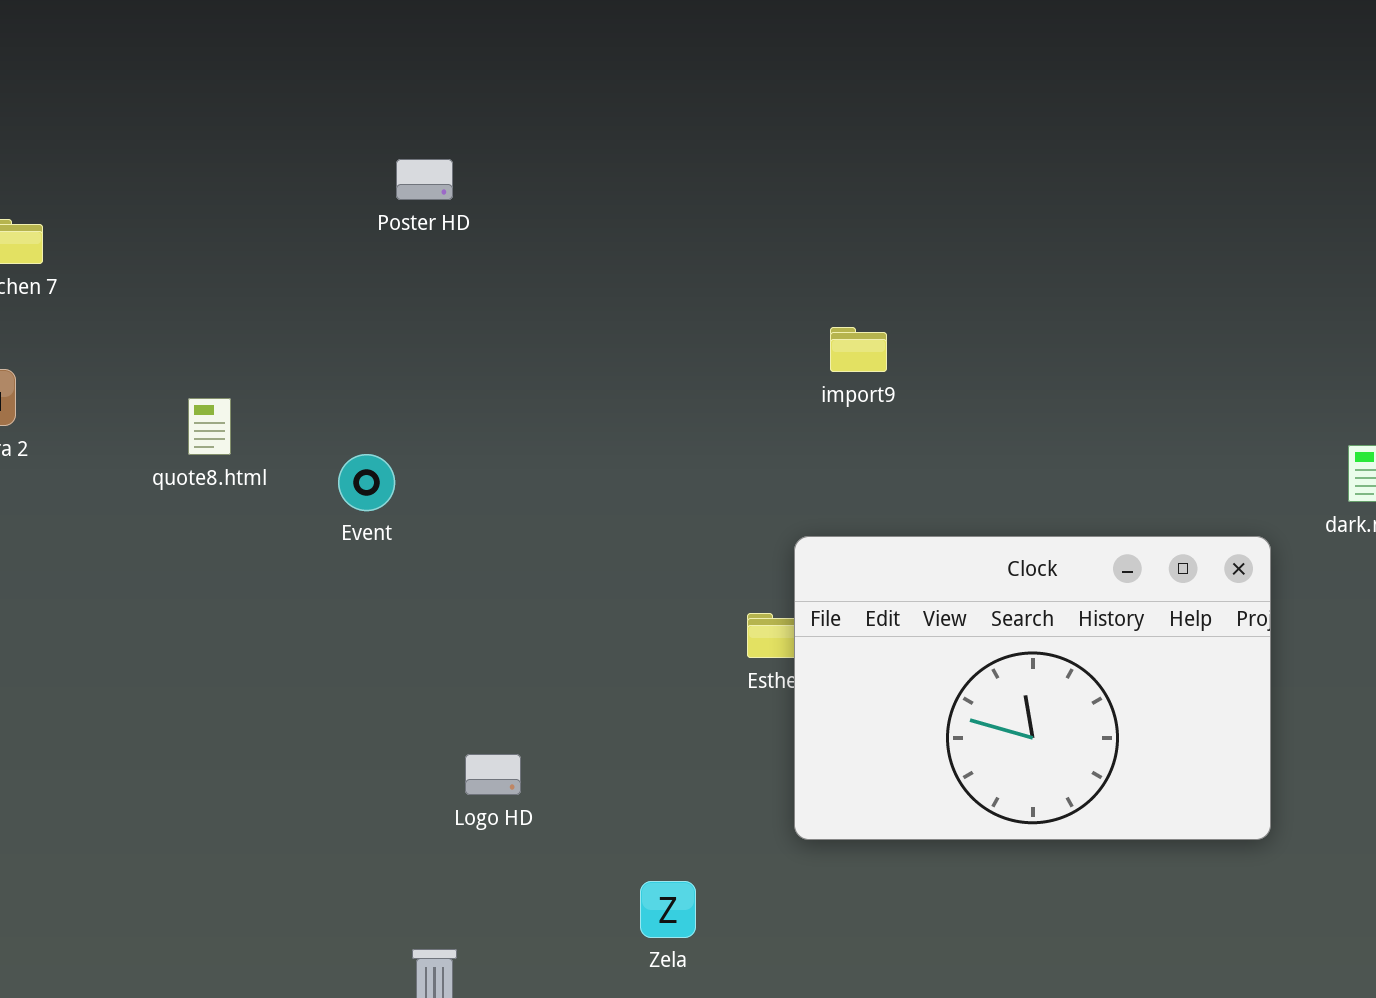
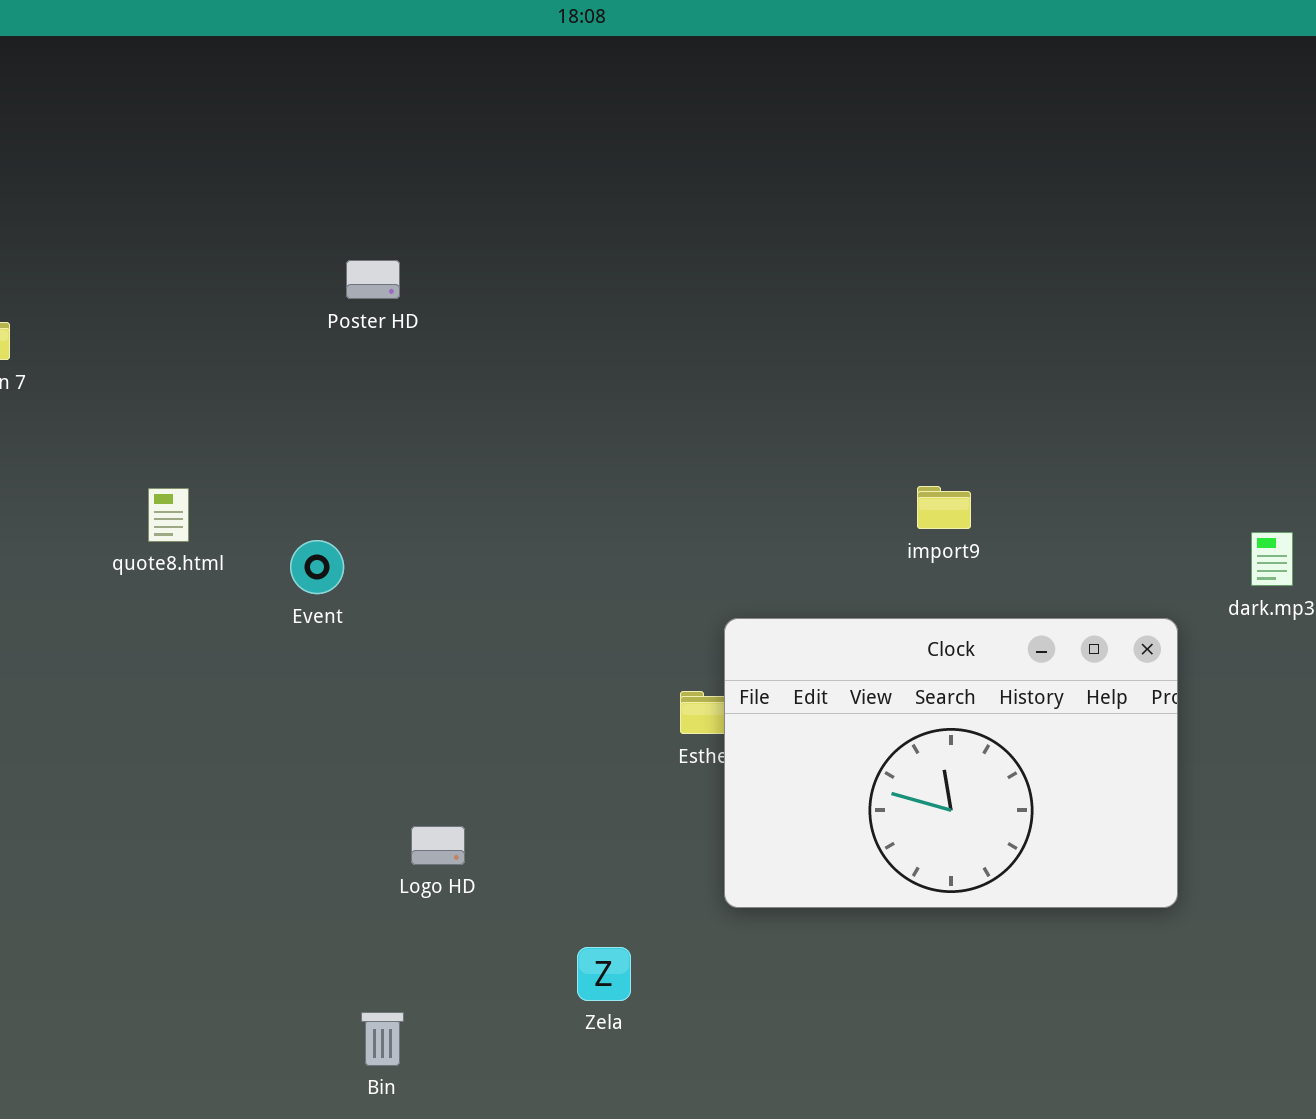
import9: [830,327,887,372] -> [917,486,971,529], moved

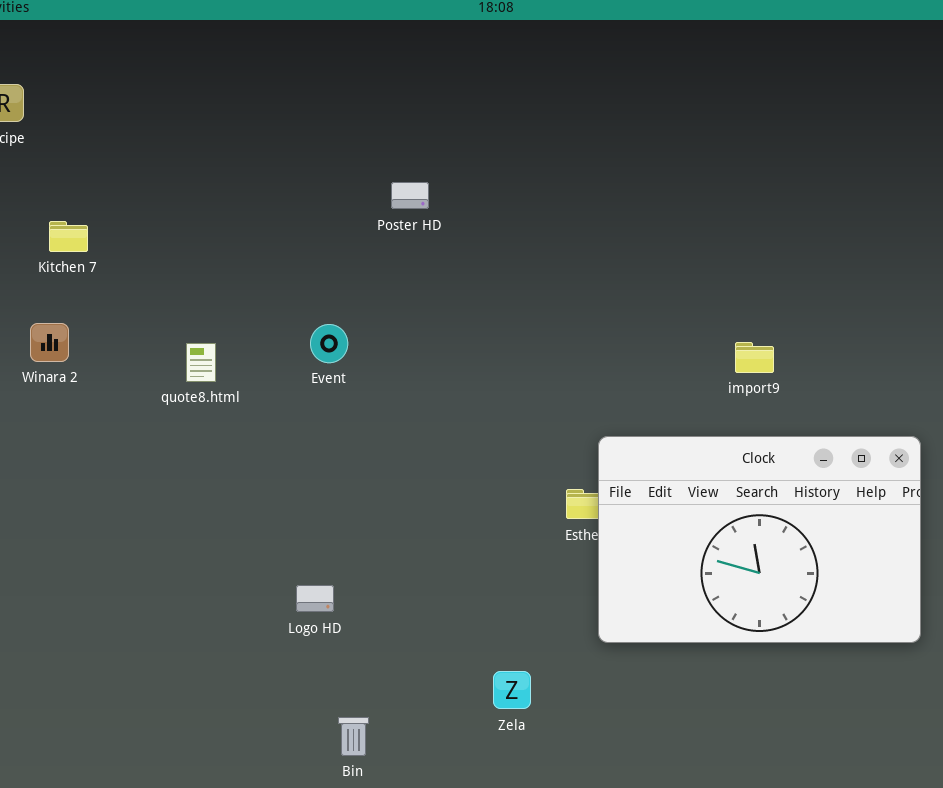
Poster HD: [346,260,400,299] -> [391,182,429,209], moved
Event: [290,540,344,594] -> [310,324,348,363], moved
Logo HD: [411,826,465,865] -> [296,585,334,612], moved

